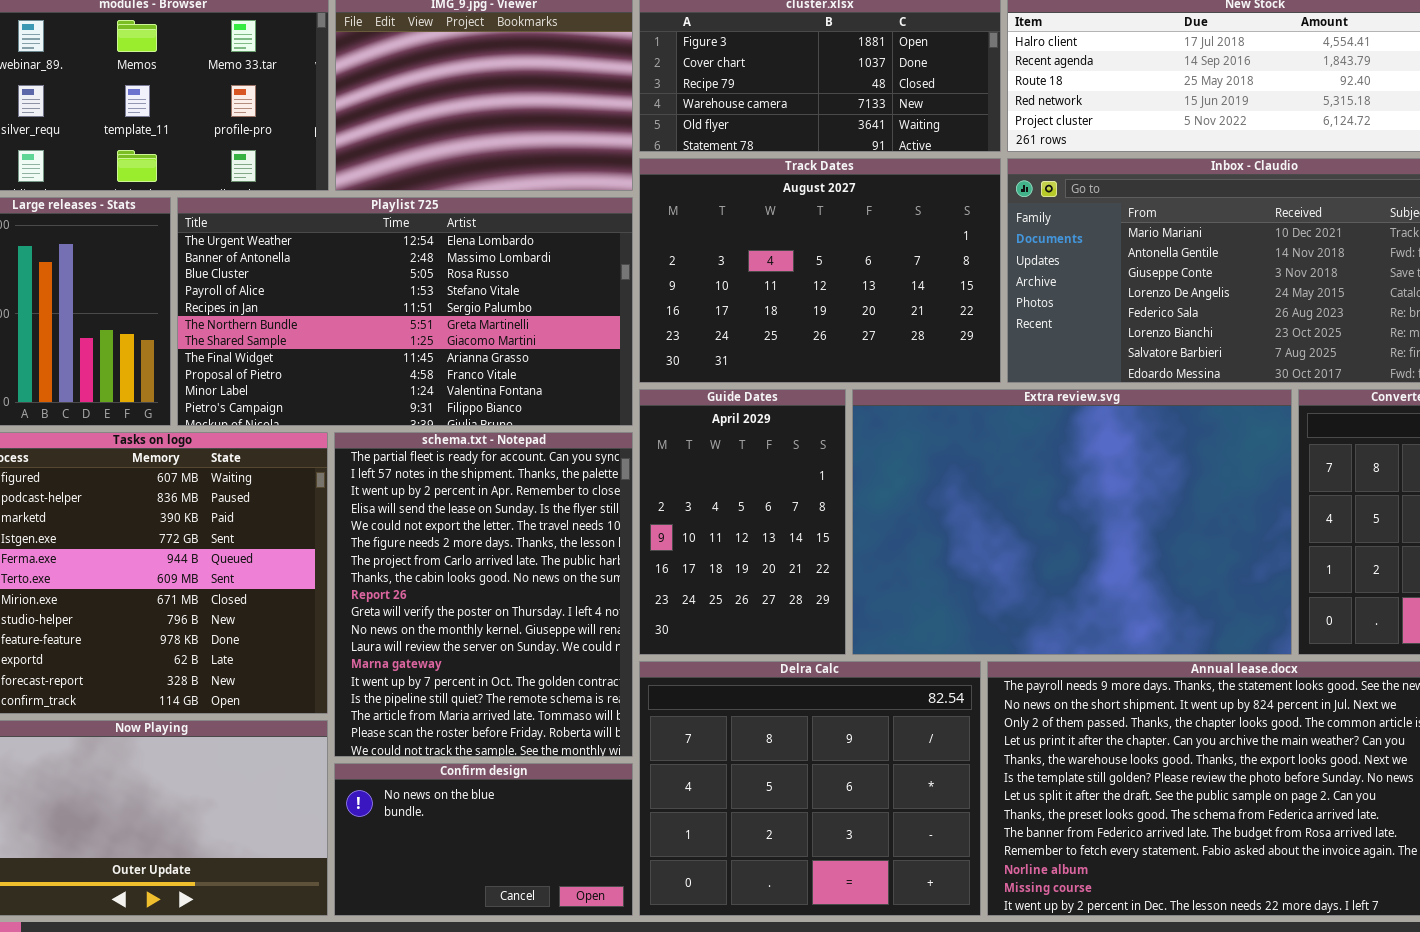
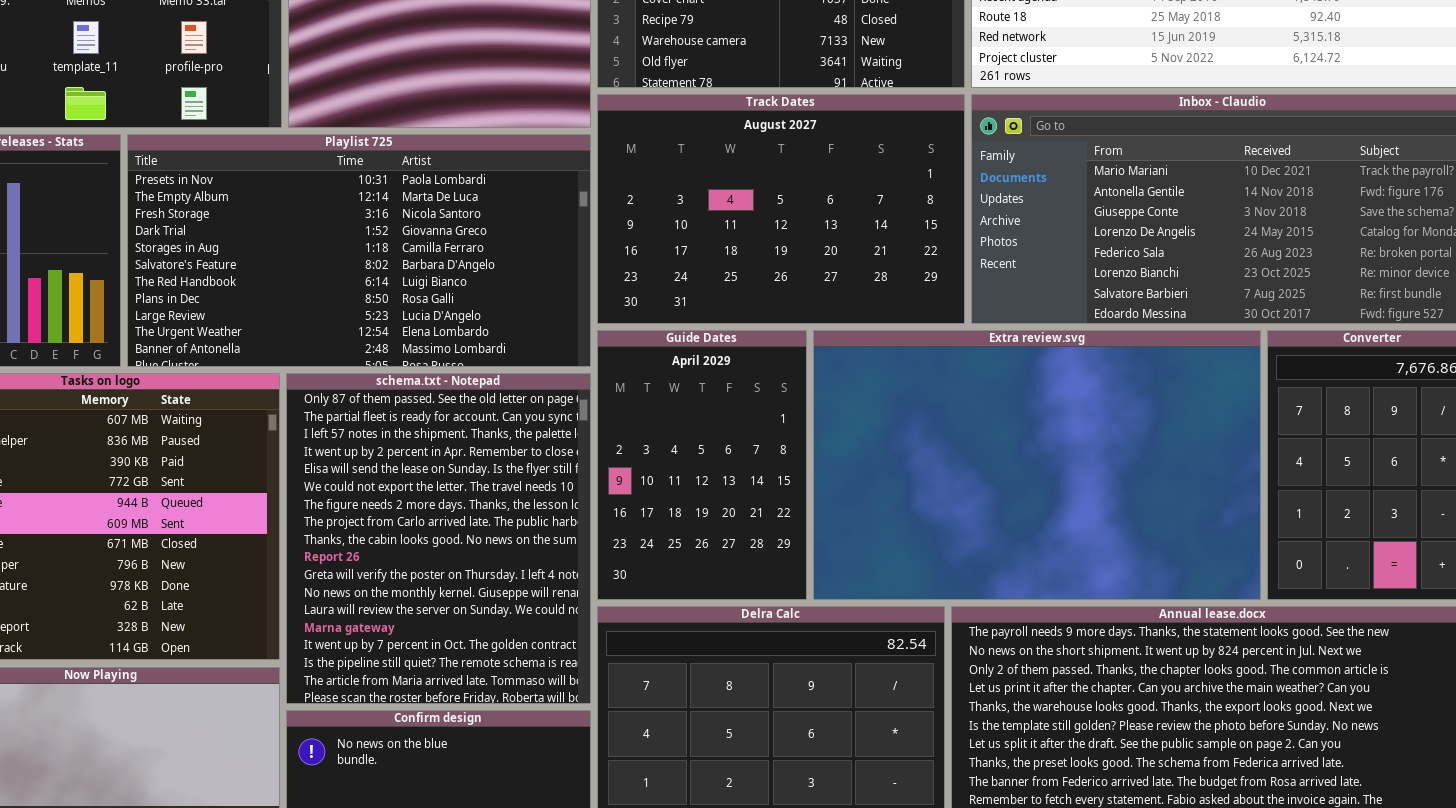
Playlist 725: [177,197,633,426] -> [127,134,591,367], scrolled up 9 rows
schema.txt - Notepad: [334,432,633,757] -> [286,373,591,704], scrolled up 1 row

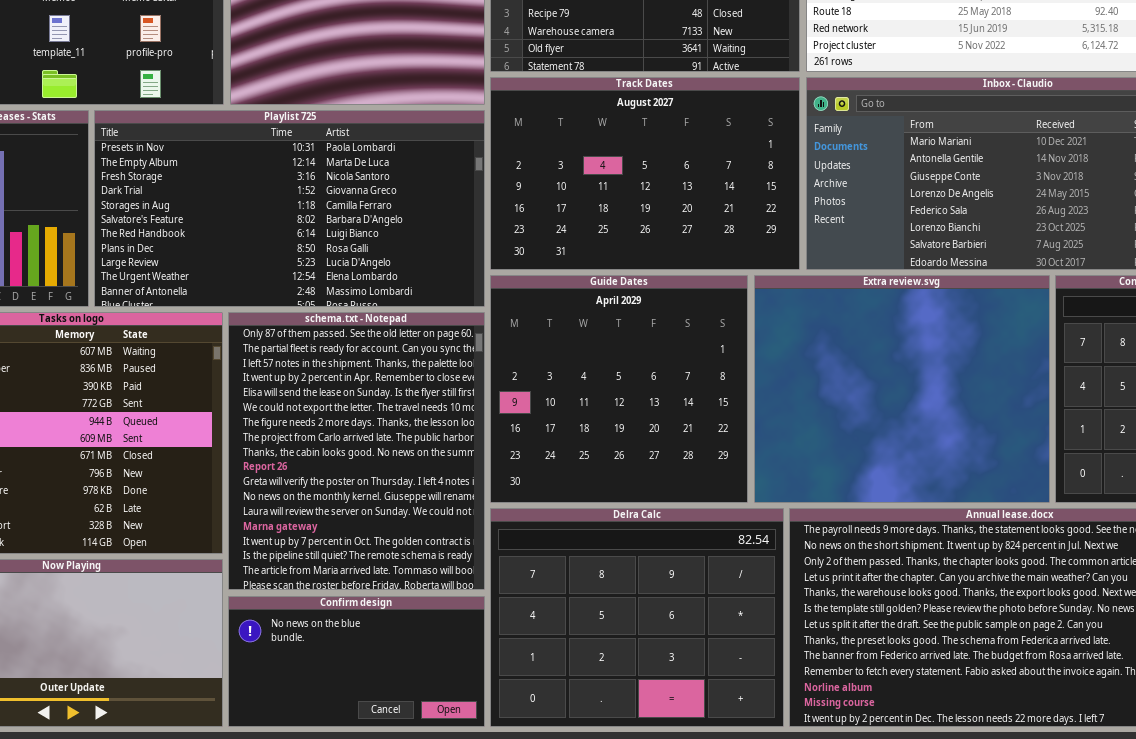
Guide Dates: [597,330,807,600] -> [490,275,748,503], resized
Extra review.svg: [813,330,1261,600] -> [754,275,1050,503], resized

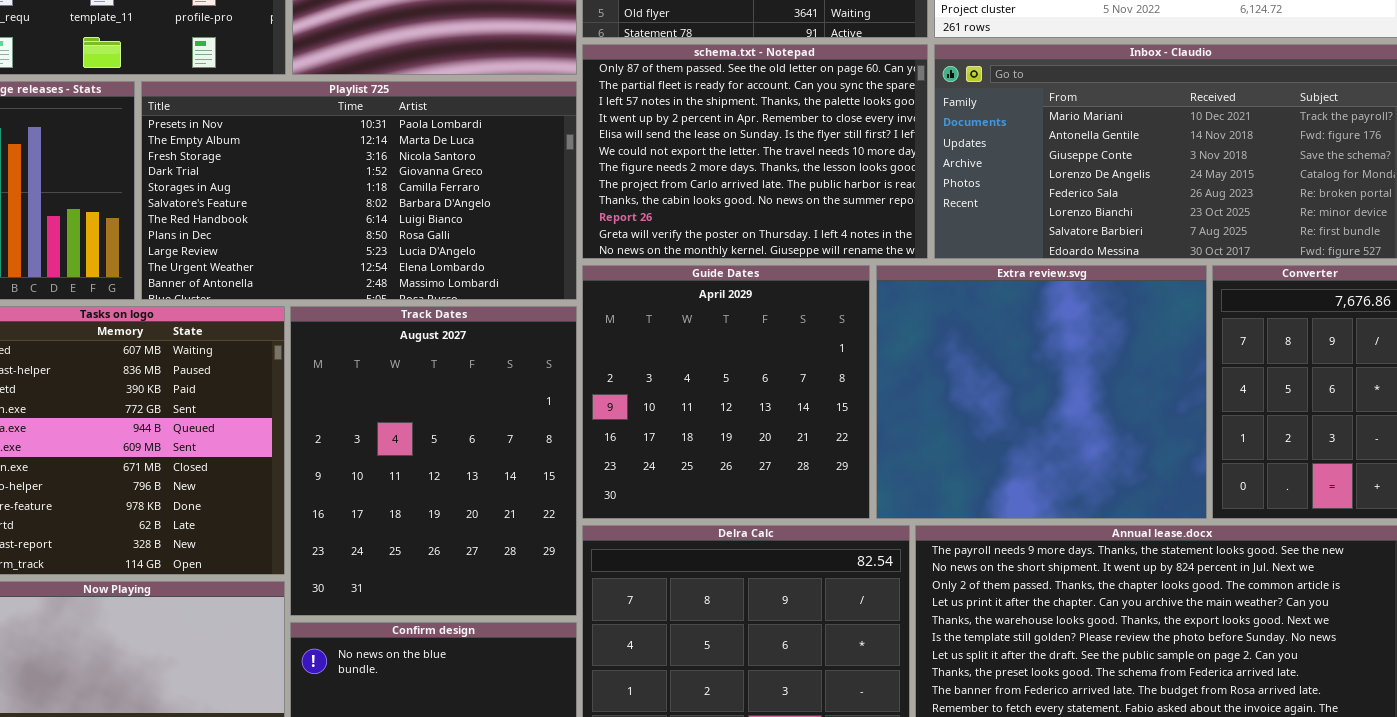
Track Dates: [490,77,800,270] -> [290,306,577,616], moved, resized
schema.txt - Notepad: [228,312,485,590] -> [582,44,928,259], moved, resized

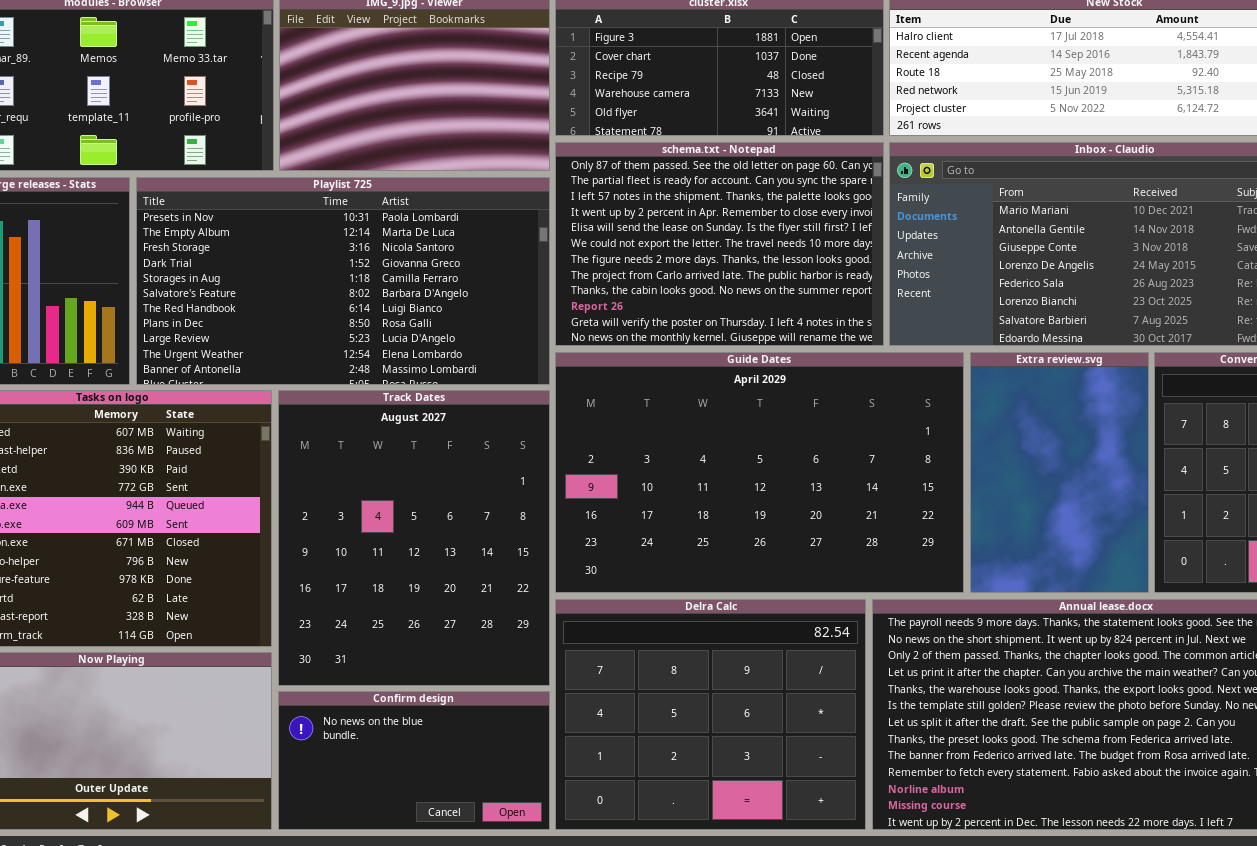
Guide Dates: [582,265,870,519] -> [555,352,964,593], resized
Extra review.svg: [876,265,1207,519] -> [970,352,1149,593], resized

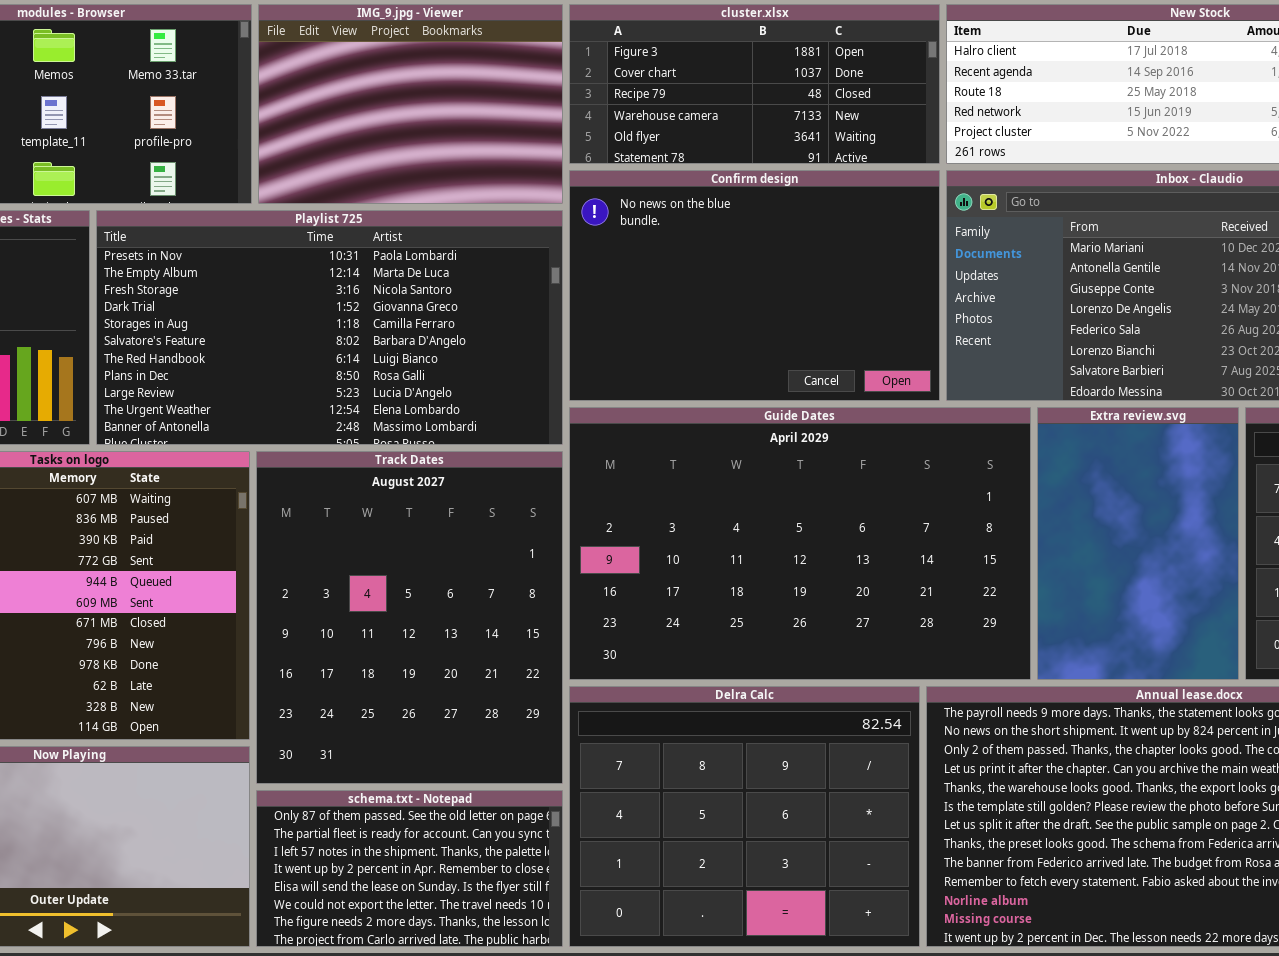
schema.txt - Notepad: [555,142,884,346] -> [256,790,563,947], moved, resized
Confirm design: [278,691,550,830] -> [569,170,940,401], moved, resized

